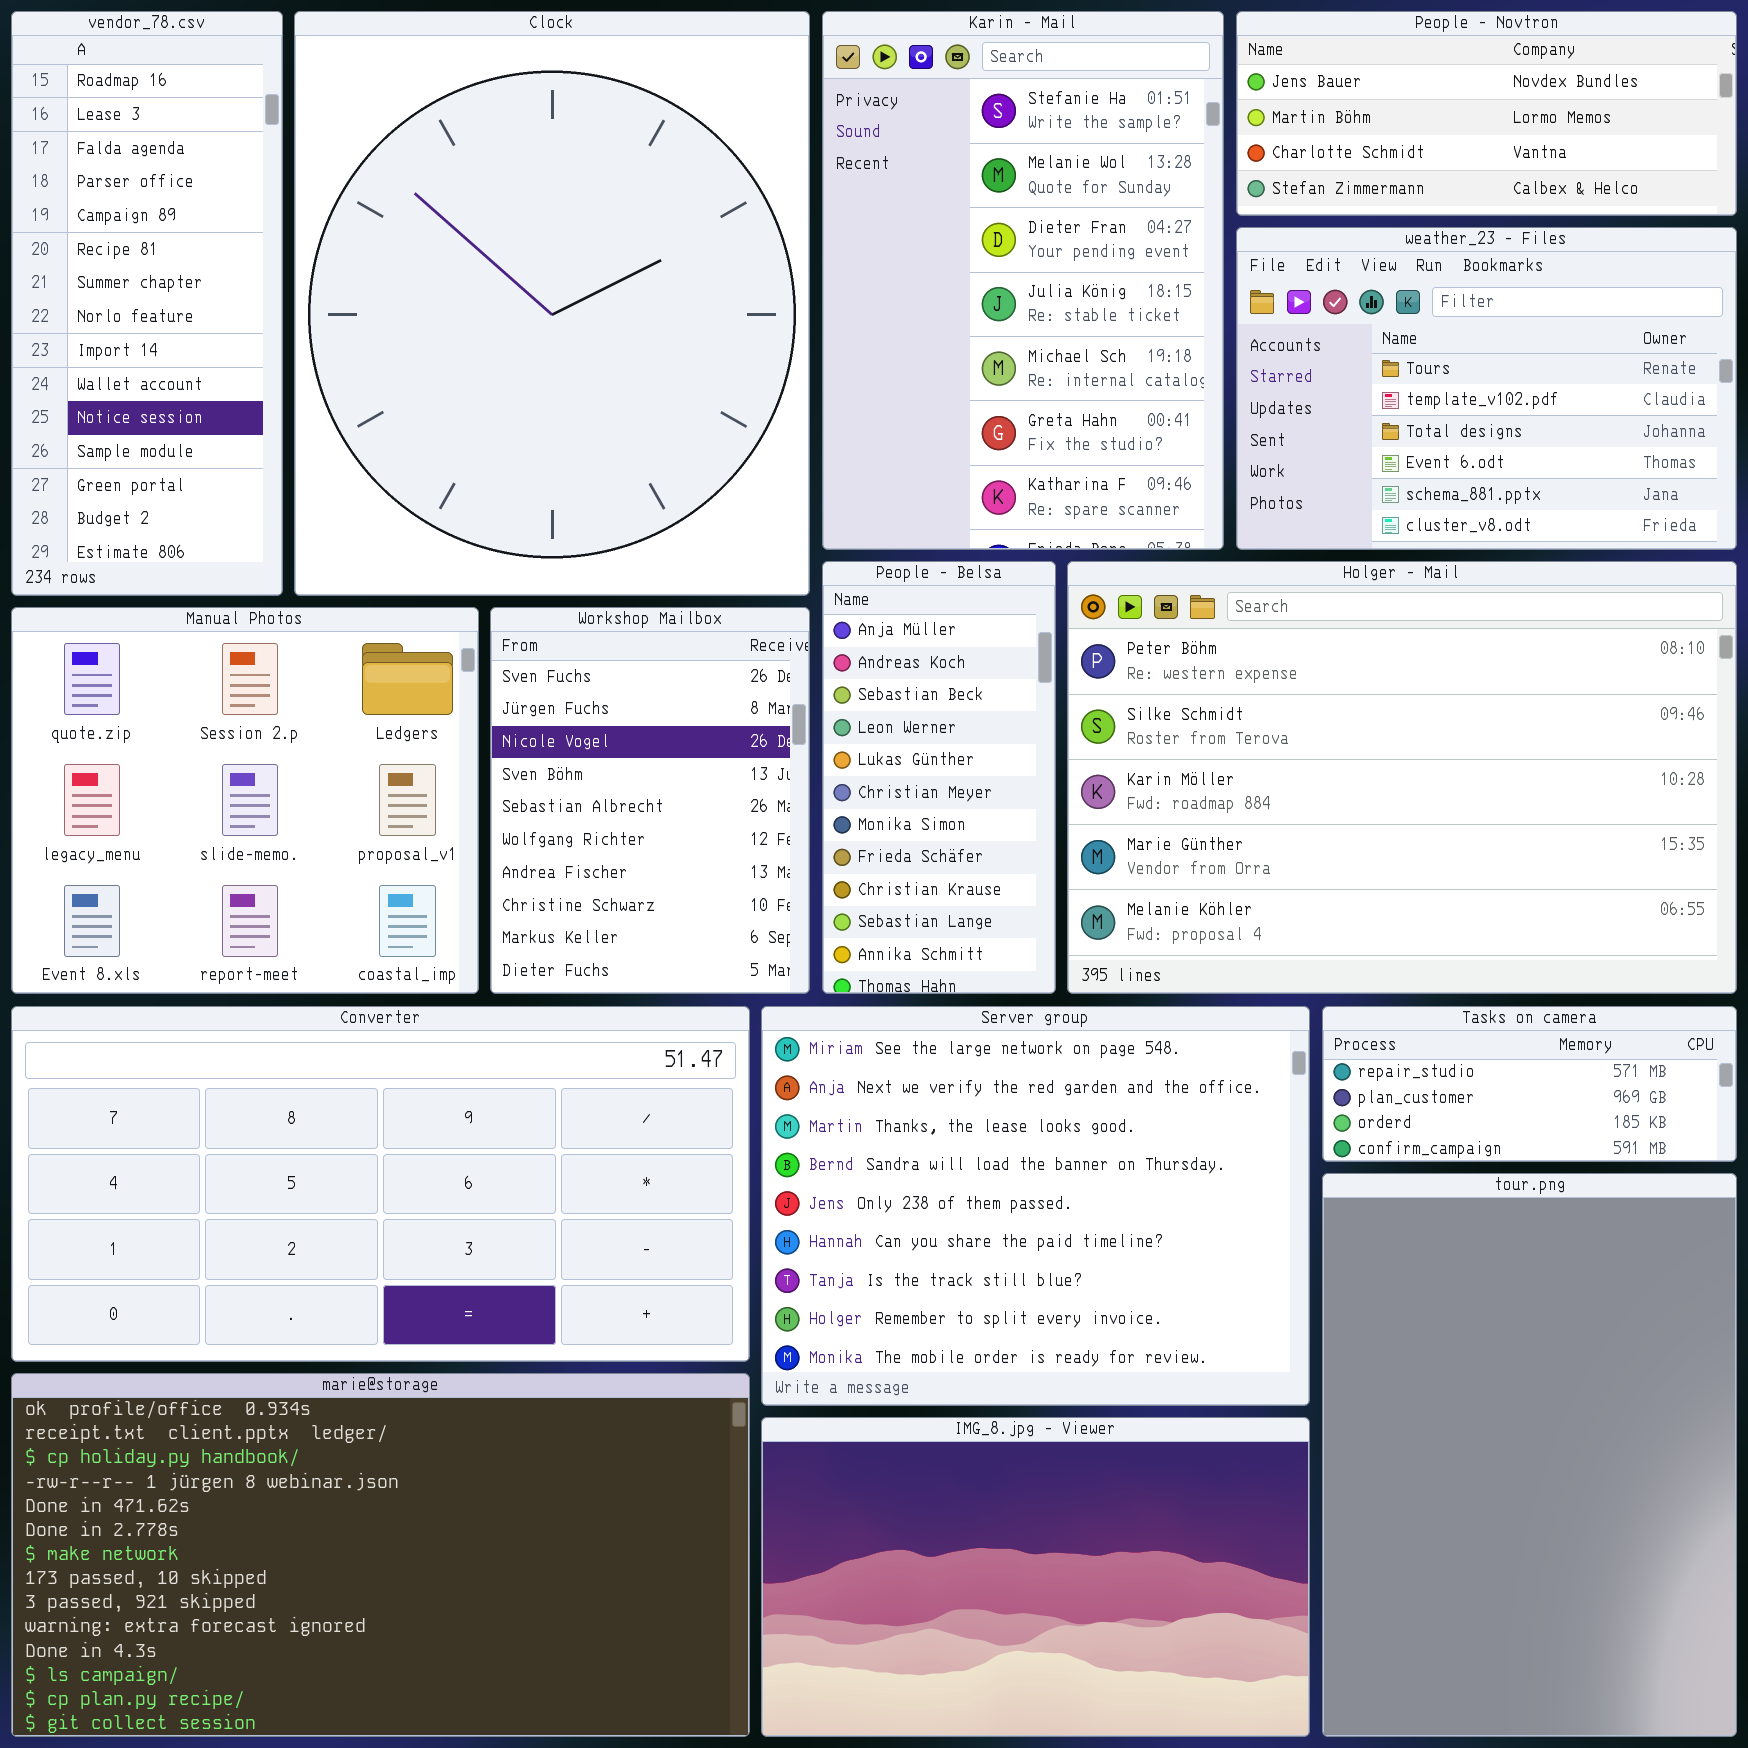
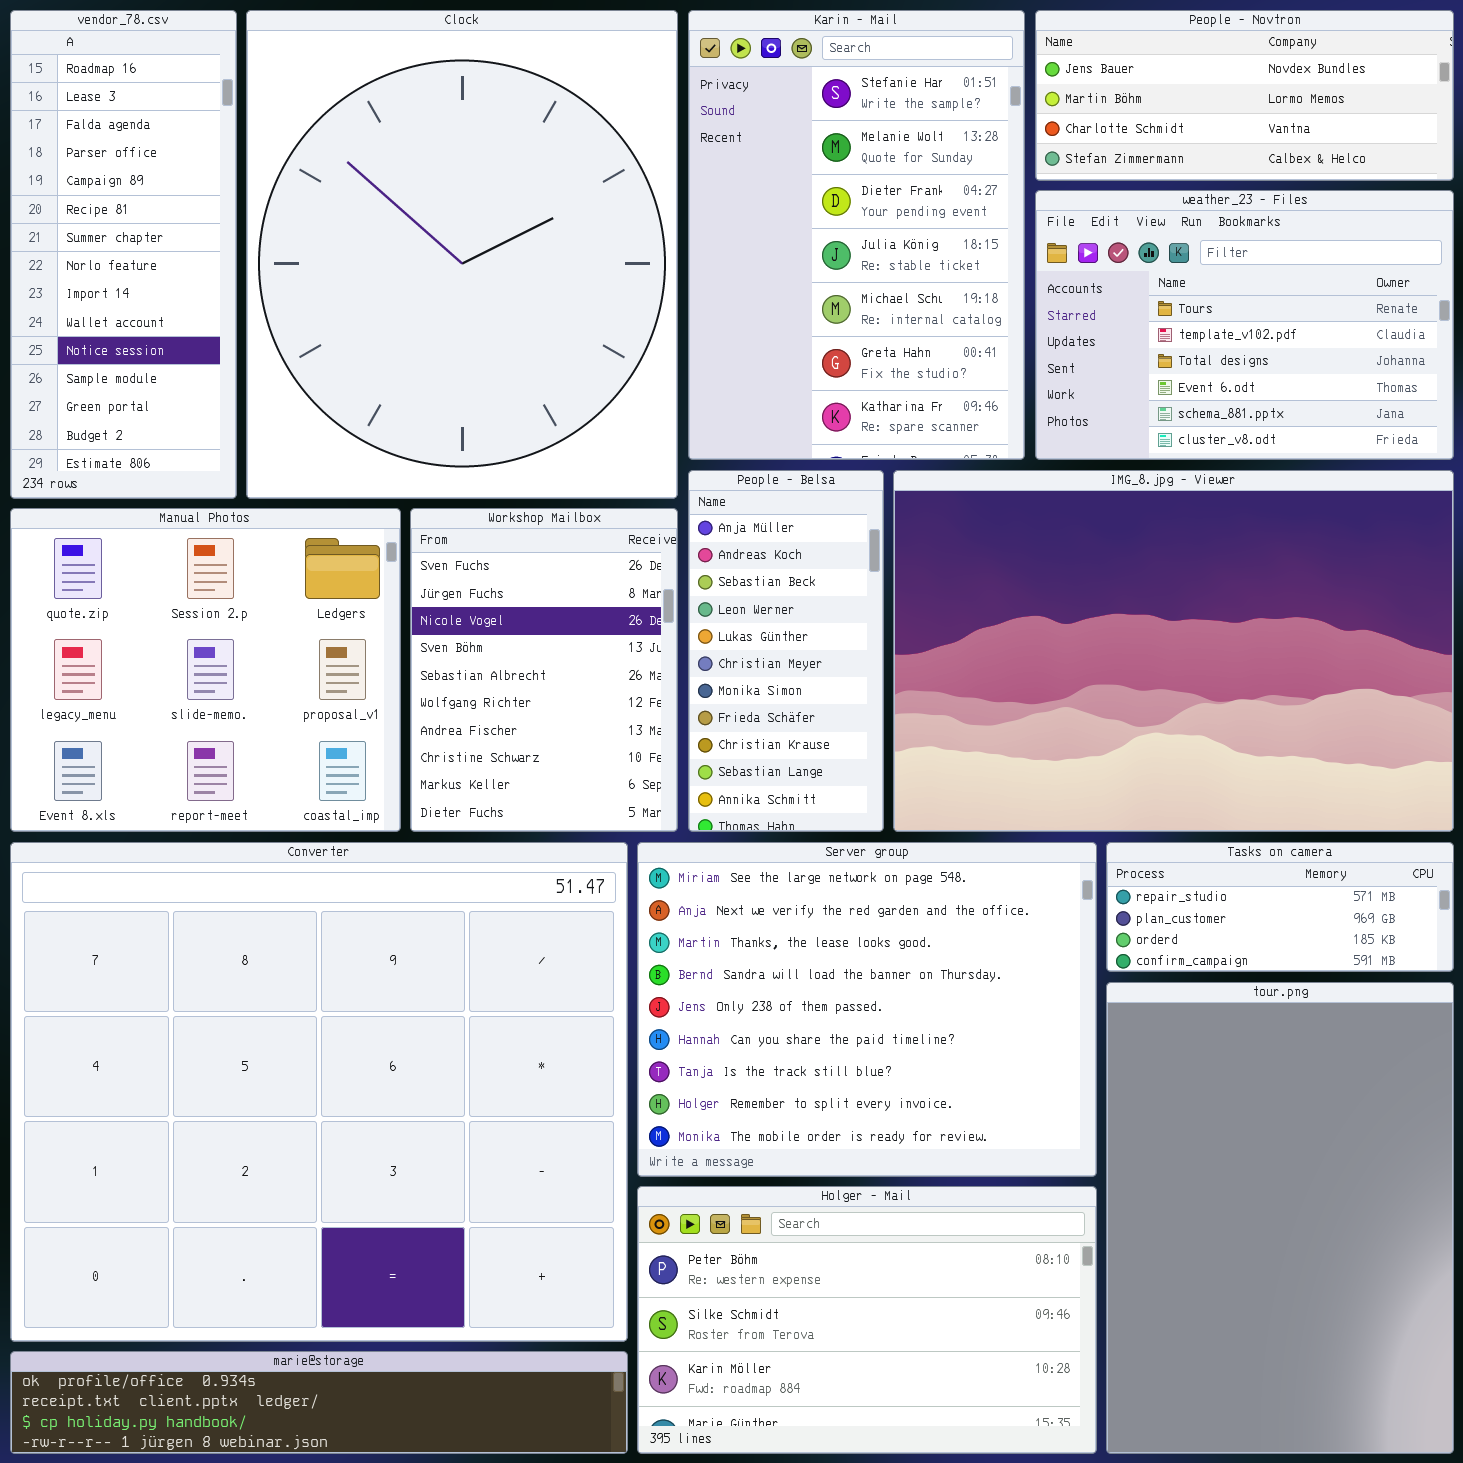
Holger - Mail: [1067,561,1737,994] -> [637,1186,1097,1454], moved, resized
Converter: [11,1006,750,1362] -> [10,842,628,1342], resized
marie@storage: [11,1373,750,1737] -> [10,1351,628,1454], resized
IMG_8.jpg - Viewer: [761,1417,1310,1737] -> [893,470,1454,832], moved, resized

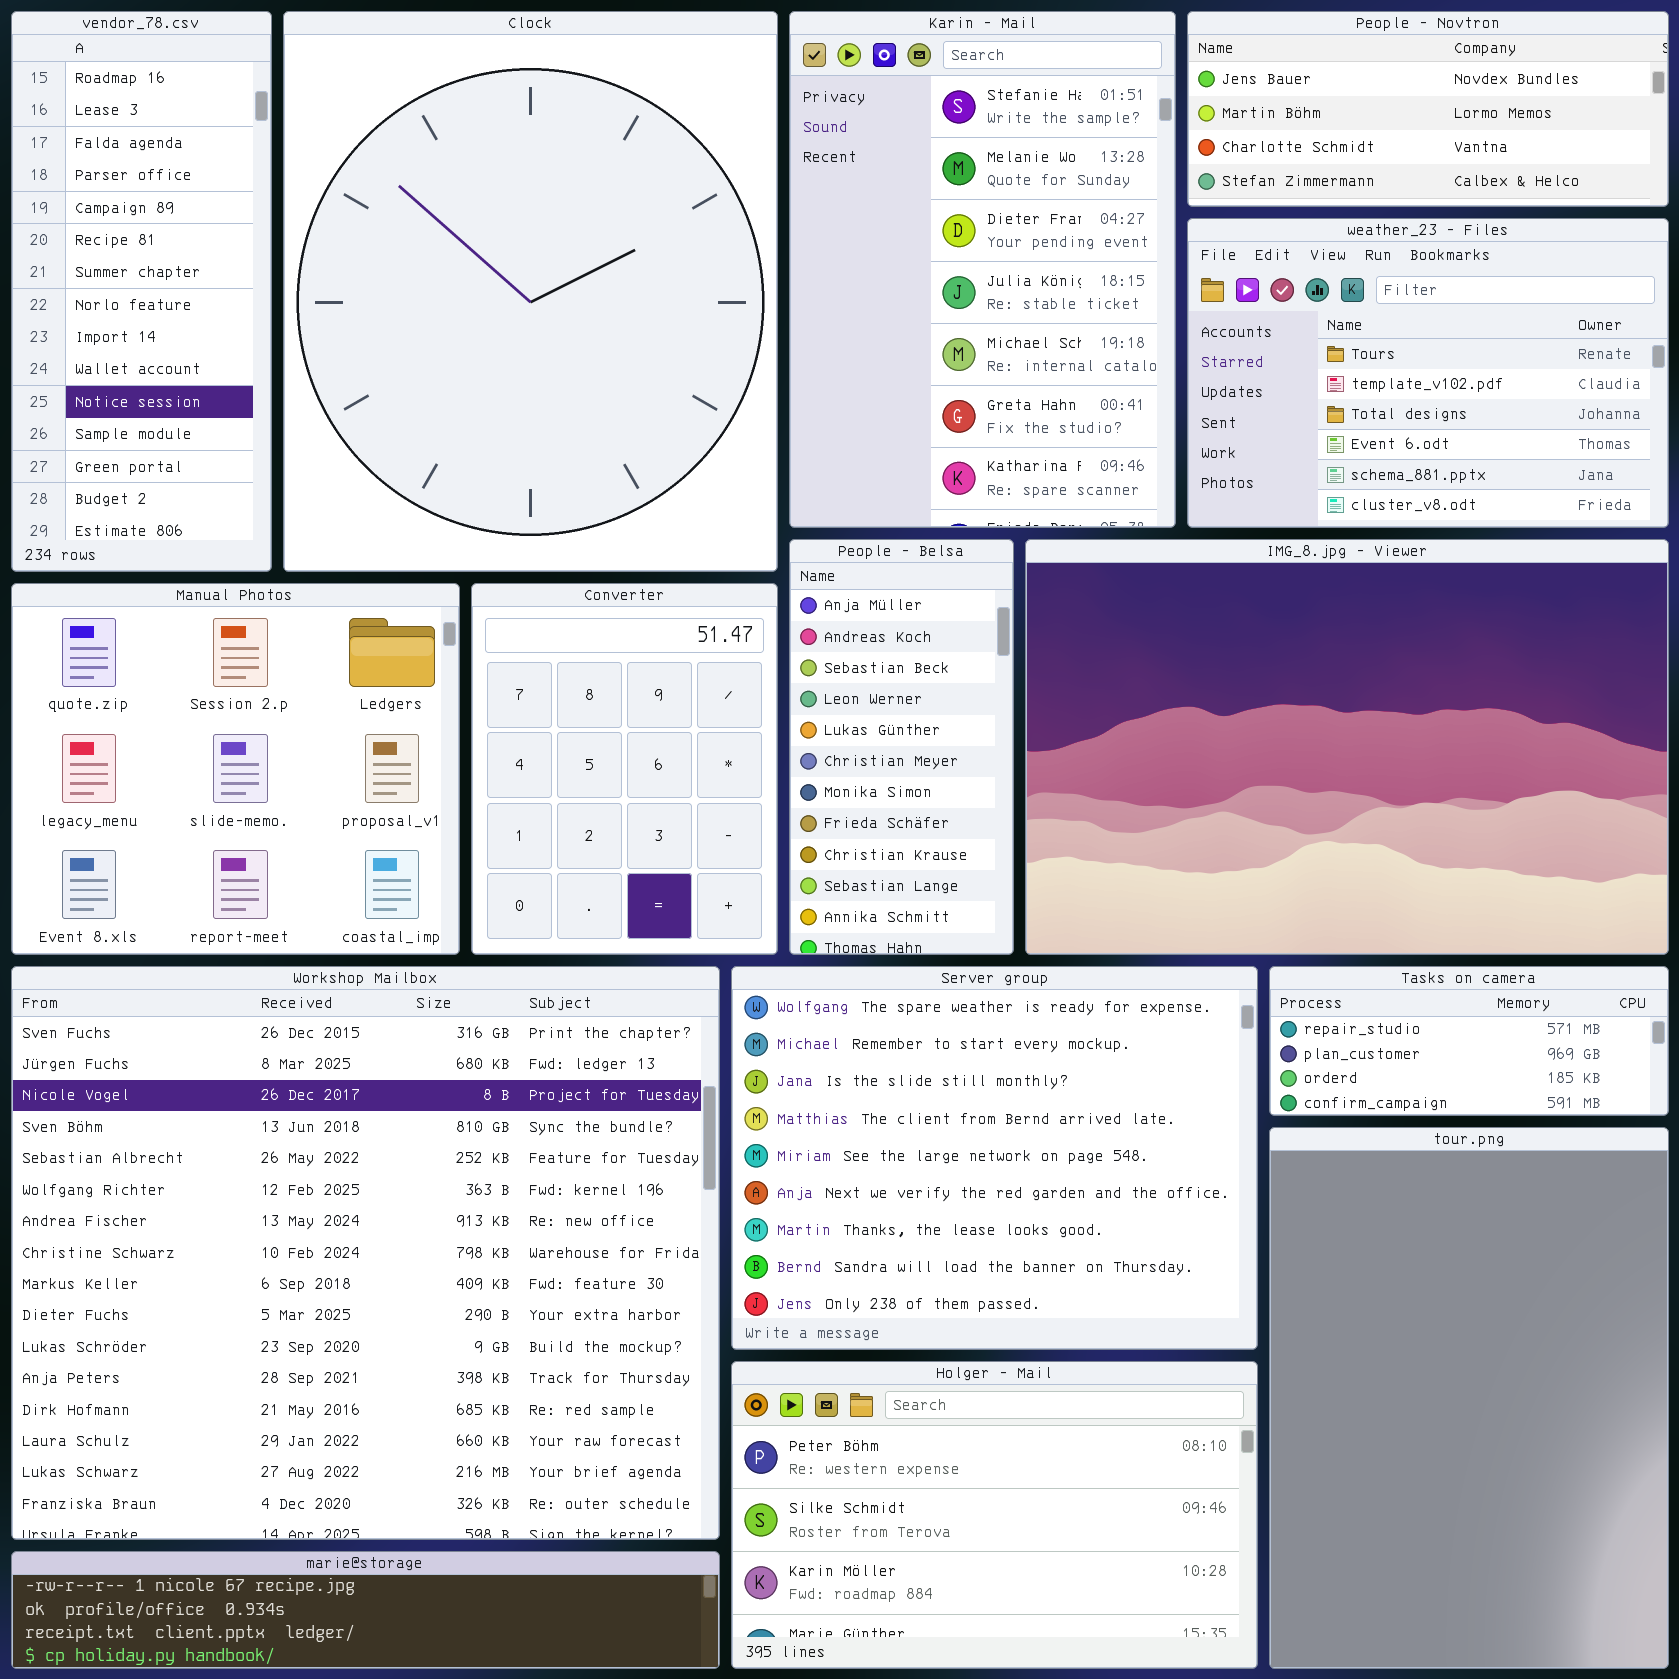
Workshop Mailbox: [410,508,678,832] -> [11,966,720,1540], moved, resized
Converter: [10,842,628,1342] -> [471,583,778,955], moved, resized
Server group: [637,842,1097,1177] -> [731,966,1258,1350], scrolled up 4 rows
marie@storage: [10,1351,628,1454] -> [11,1551,720,1669], scrolled up 1 row

